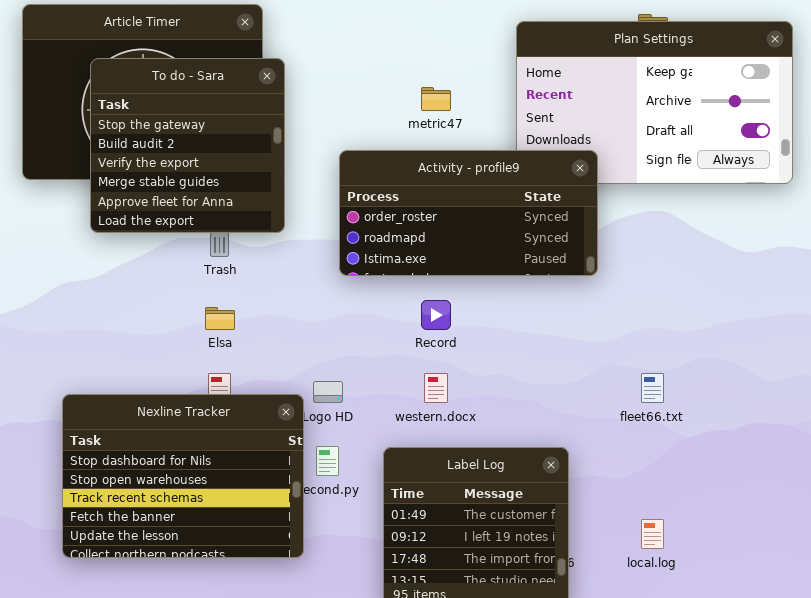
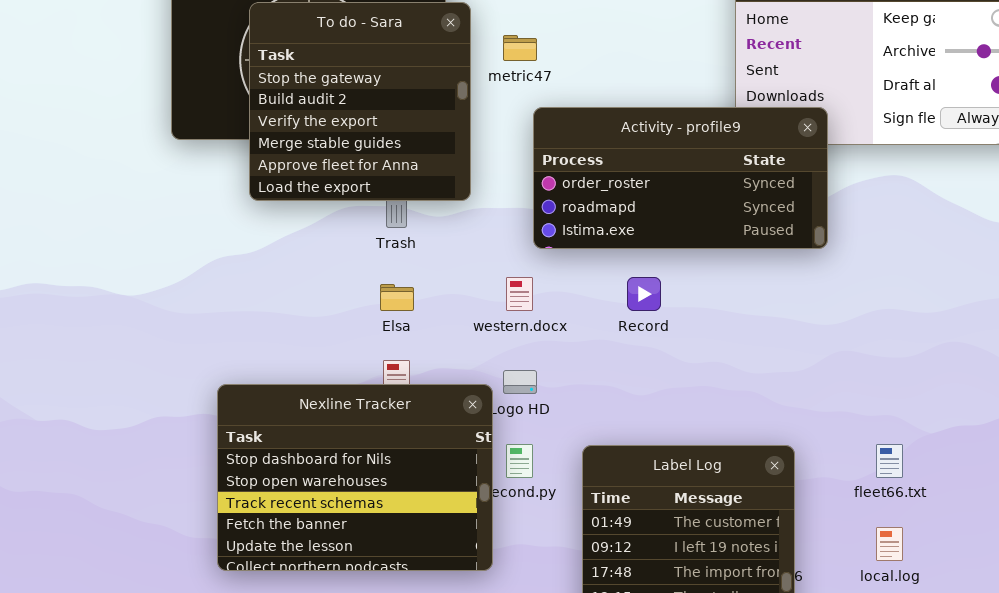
metric47: [421,87,451,111] -> [503,35,537,61], moved
western.docx: [424,373,448,403] -> [506,277,533,311], moved
fleet66.txt: [641,373,664,403] -> [876,444,903,478], moved

